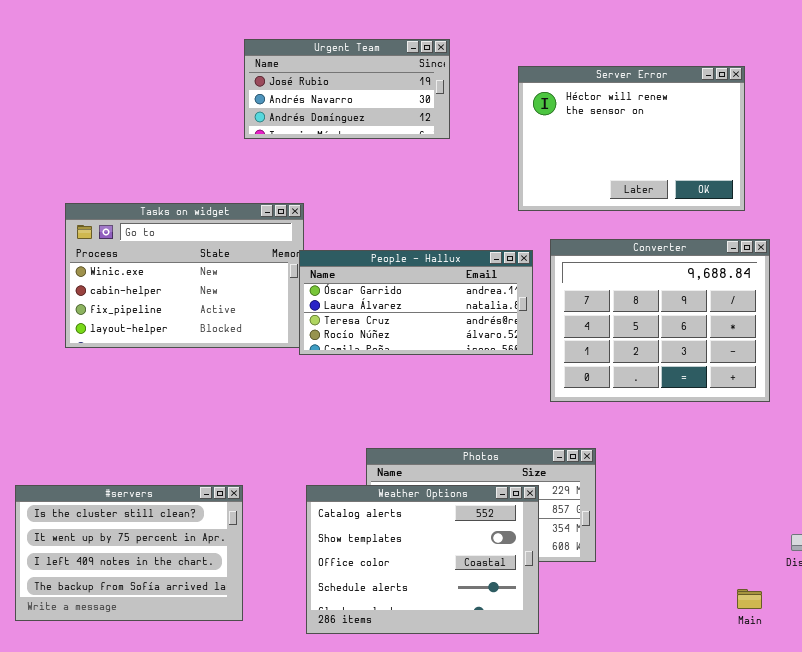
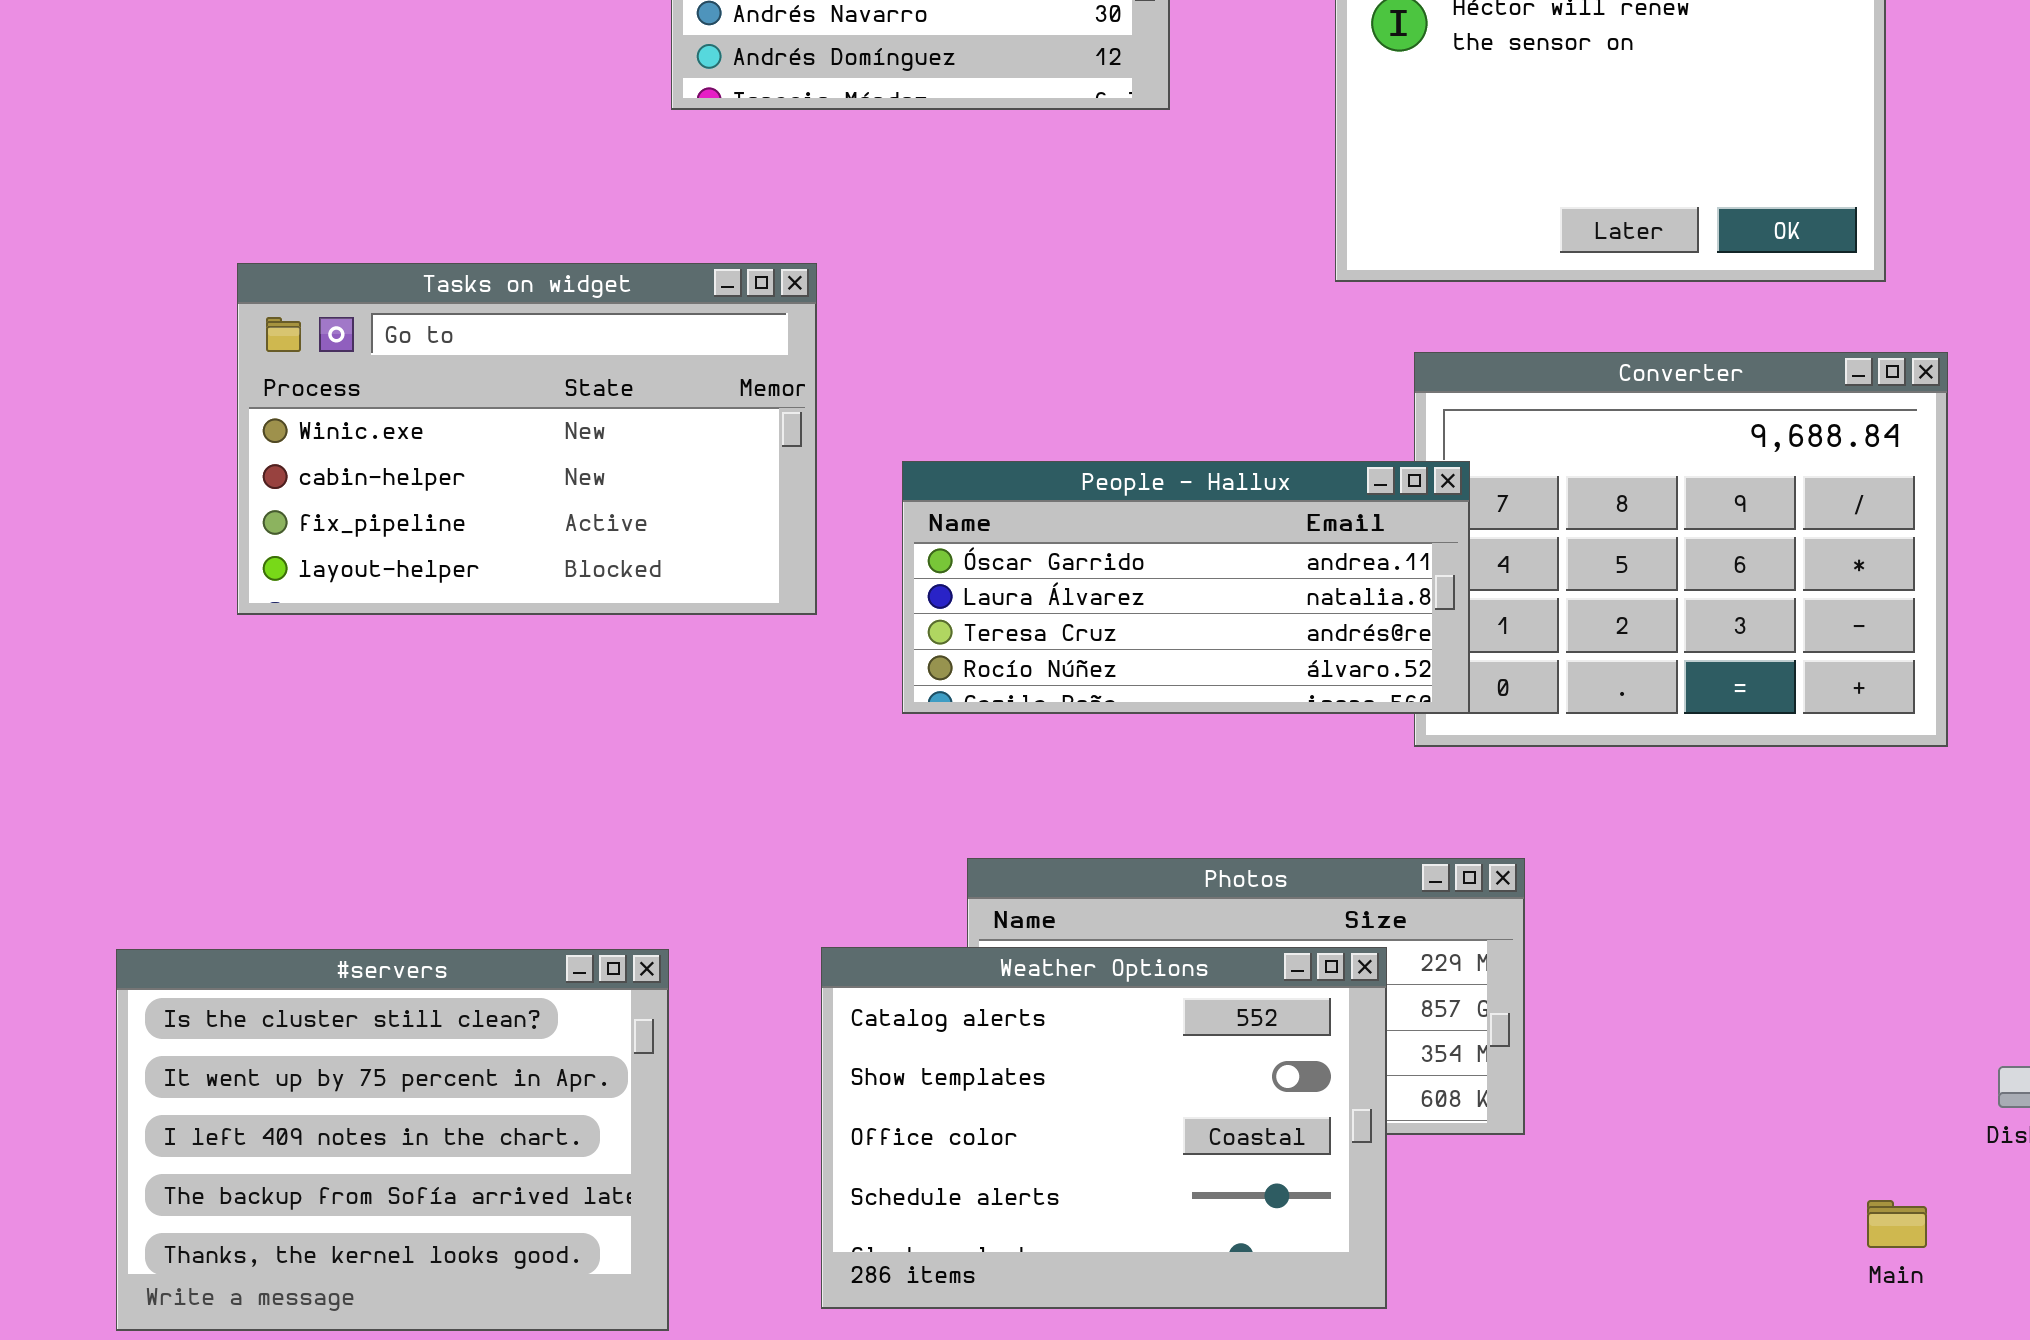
People - Hallux: [299,250,533,355] -> [902,461,1470,714], moved
#servers: [15,485,243,621] -> [116,949,669,1331], resized

